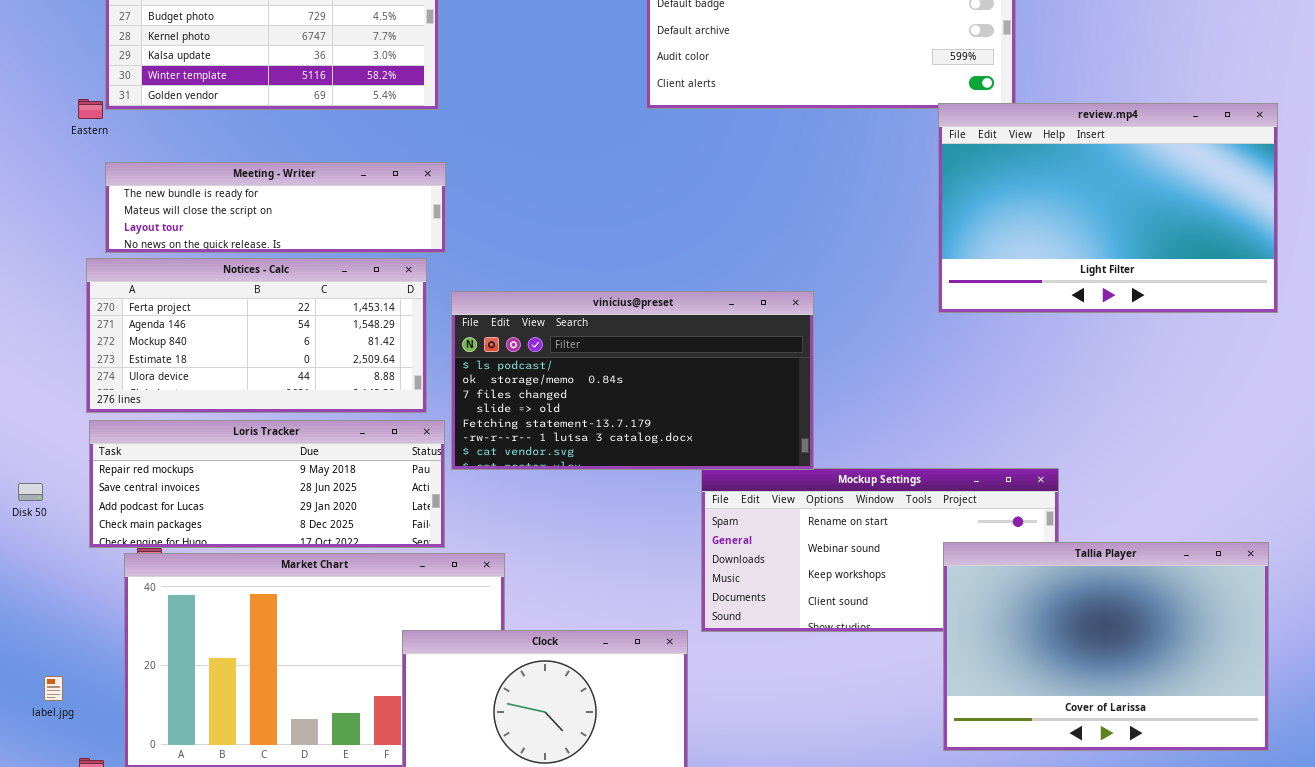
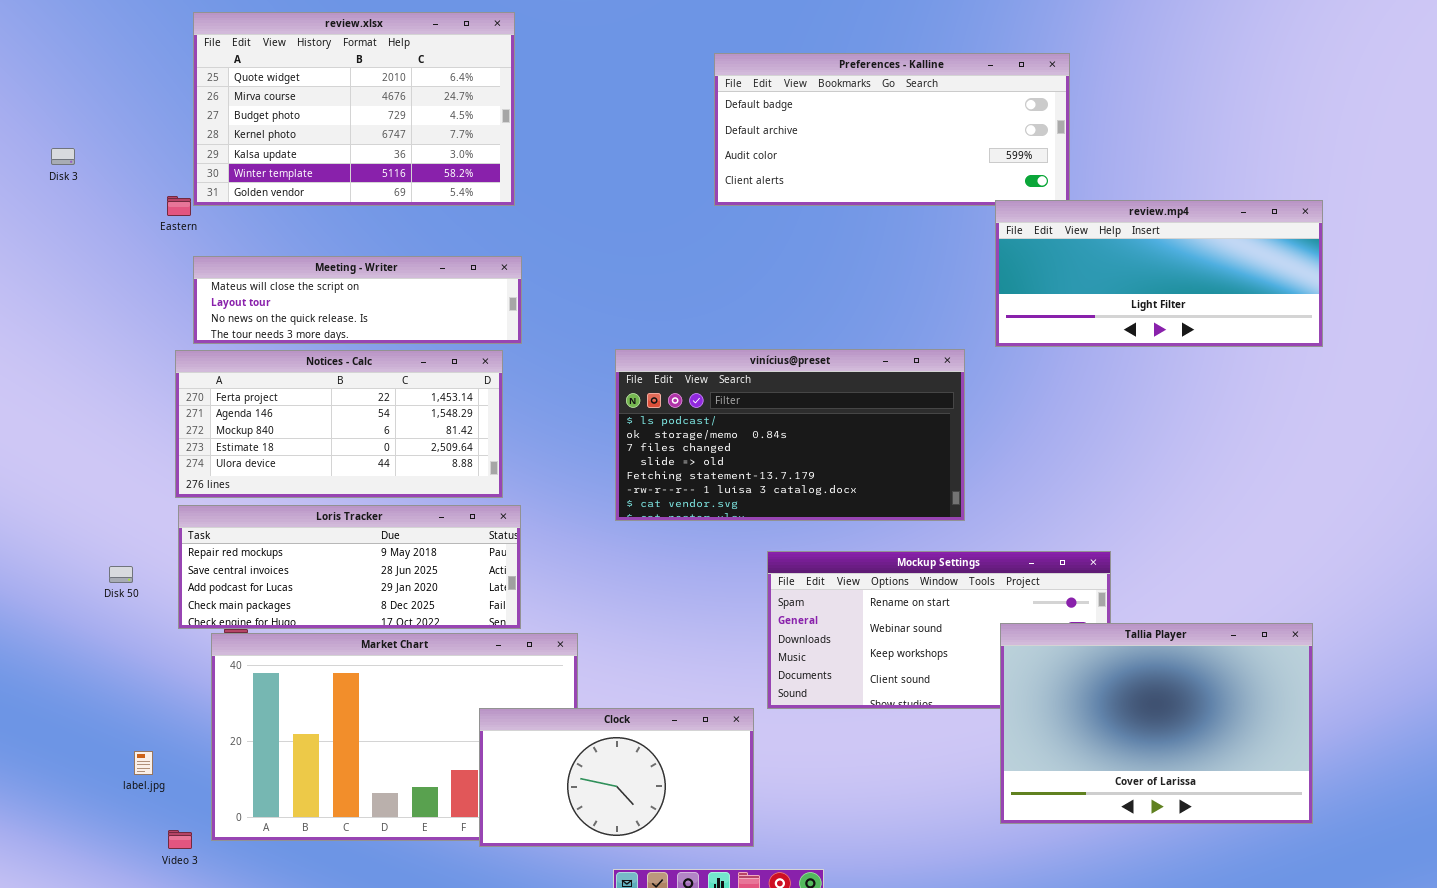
review.mp4: [938,103,1278,313] -> [995,200,1323,347], resized
Meeting - Writer: [105,162,446,253] -> [193,256,522,344], scrolled down 1 row
vinícius@preset: [451,291,814,470] -> [615,349,965,521], moved

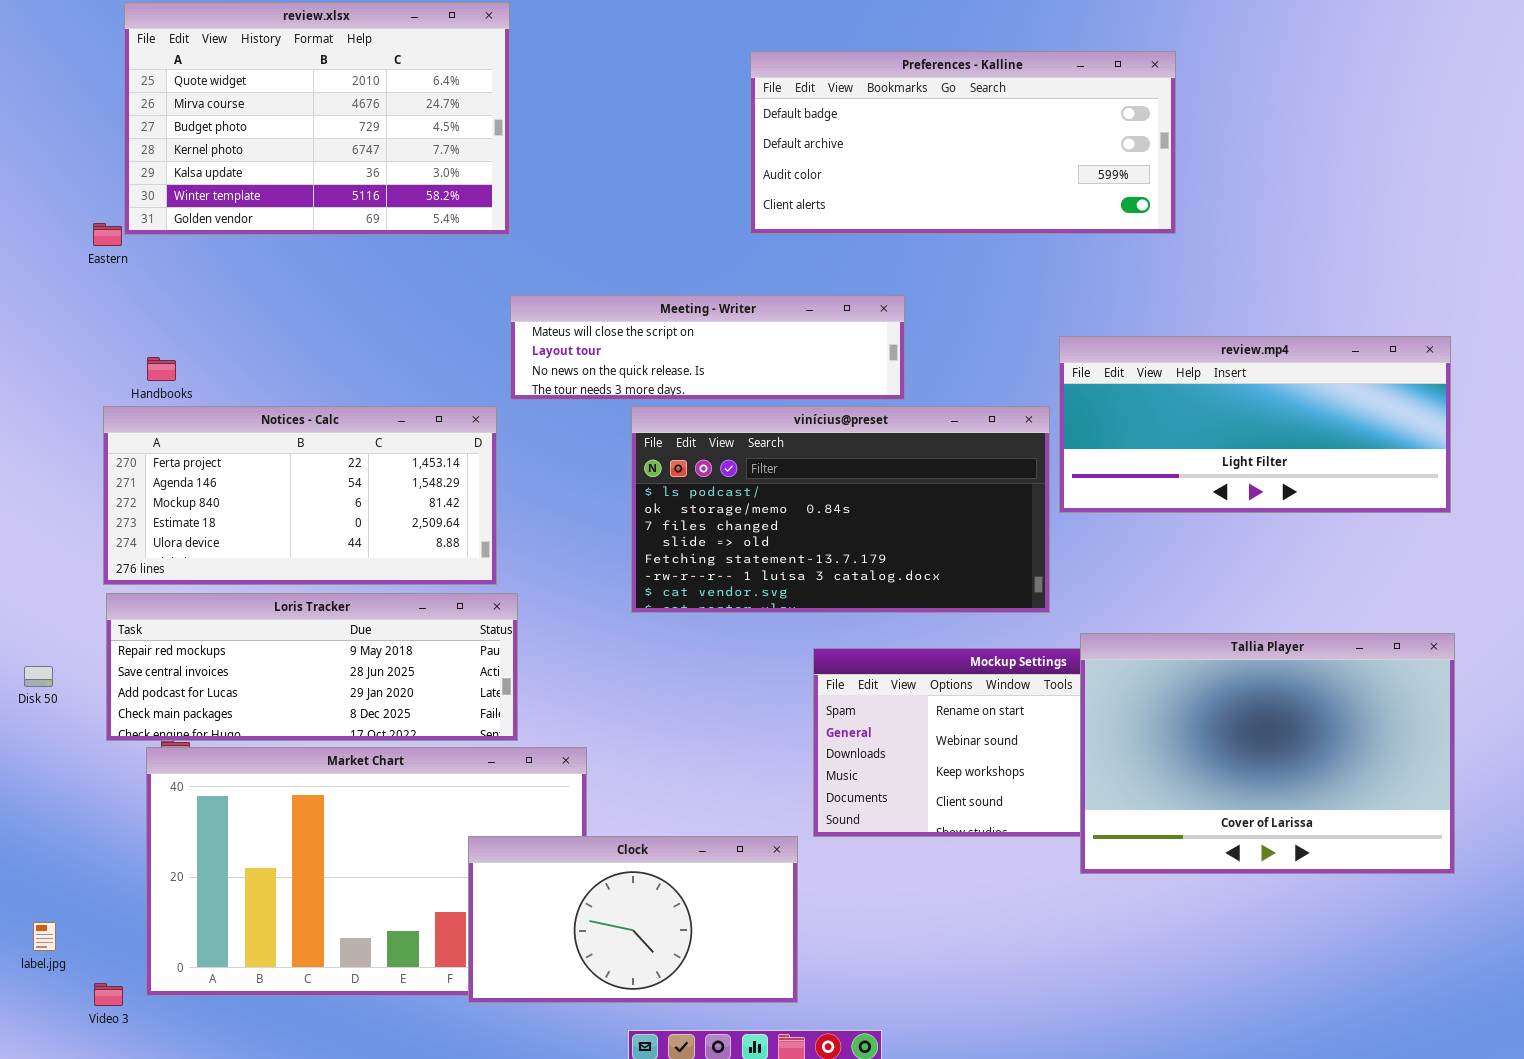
review.mp4: [995,200,1323,347] -> [1059,336,1451,513], moved
Meeting - Writer: [193,256,522,344] -> [510,295,905,400], moved
Tallia Player: [1000,623,1313,824] -> [1080,633,1455,874], moved
label.jpg: [134,751,153,775] -> [33,922,56,951], moved

